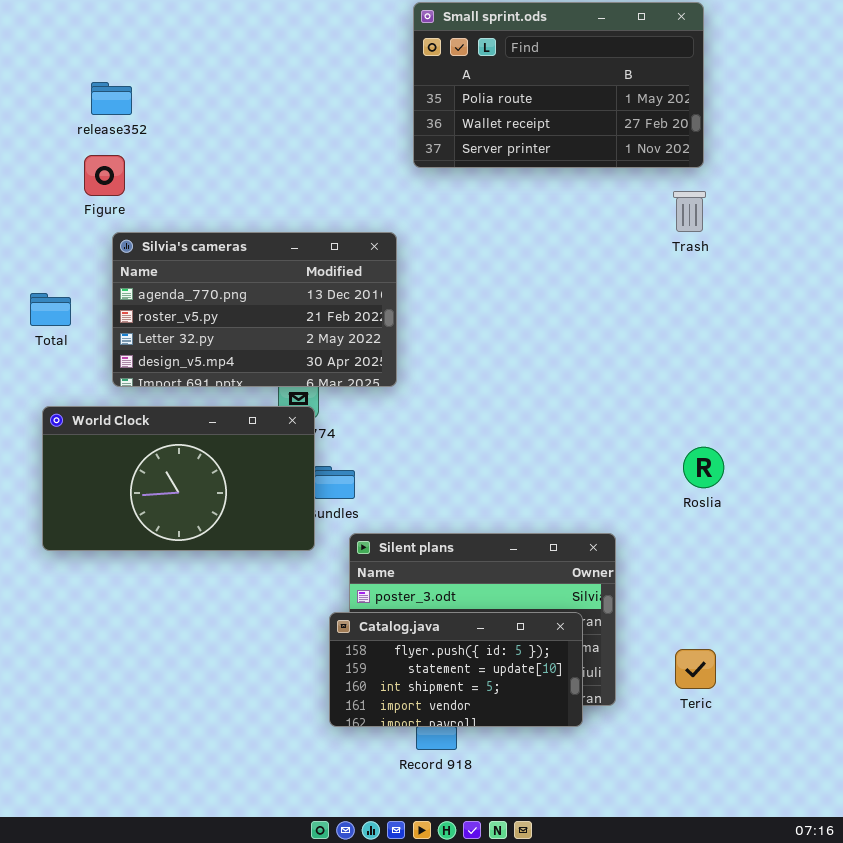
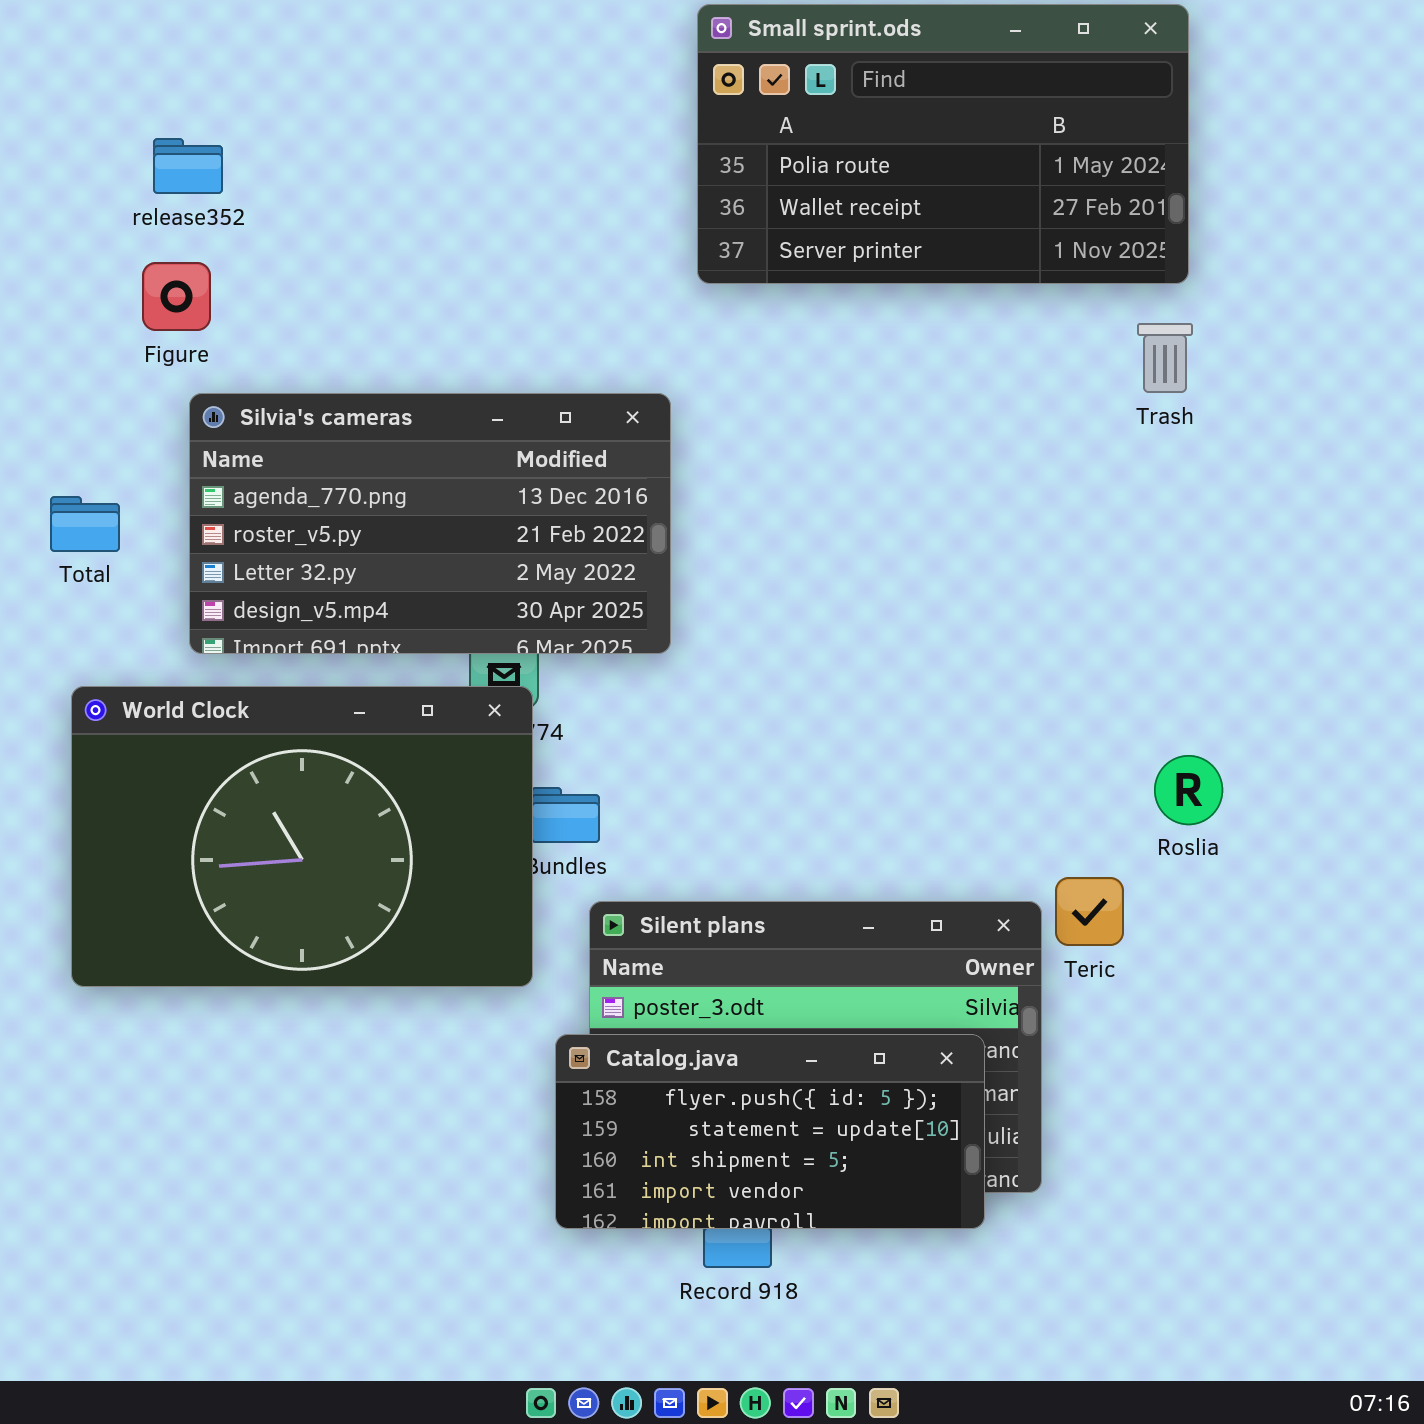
World Clock: [42,406,315,551] -> [71,686,533,987], resized
Teric: [675,649,716,689] -> [1055,877,1124,946], moved

